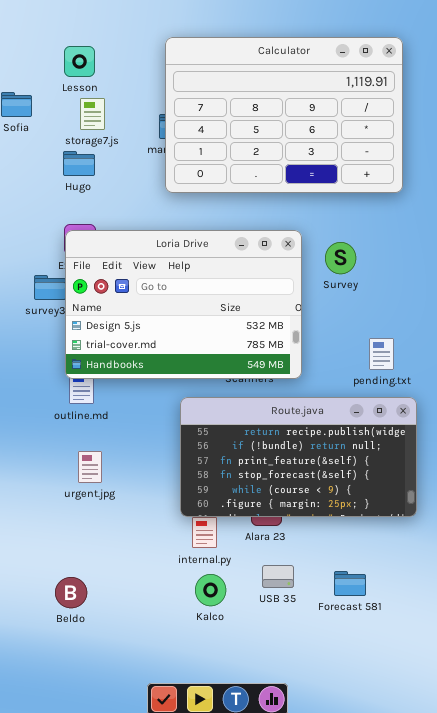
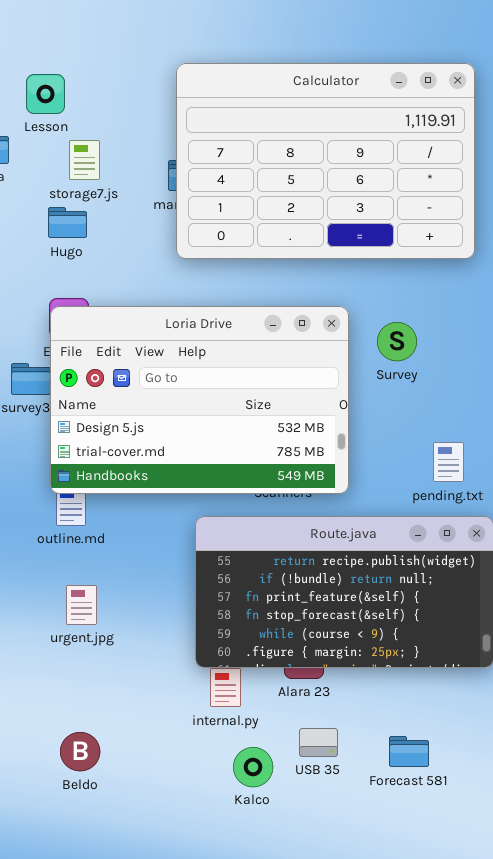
Lesson: [64,46,95,77] -> [26,74,65,114], moved
Kalco: [195,574,226,606] -> [233,747,273,787], moved
Beldo: [55,577,87,608] -> [60,732,100,771], moved

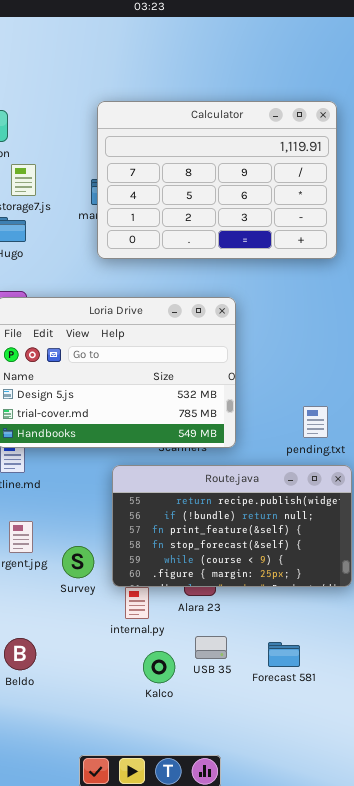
Survey: [377,322,417,361] -> [62,546,94,578], moved

